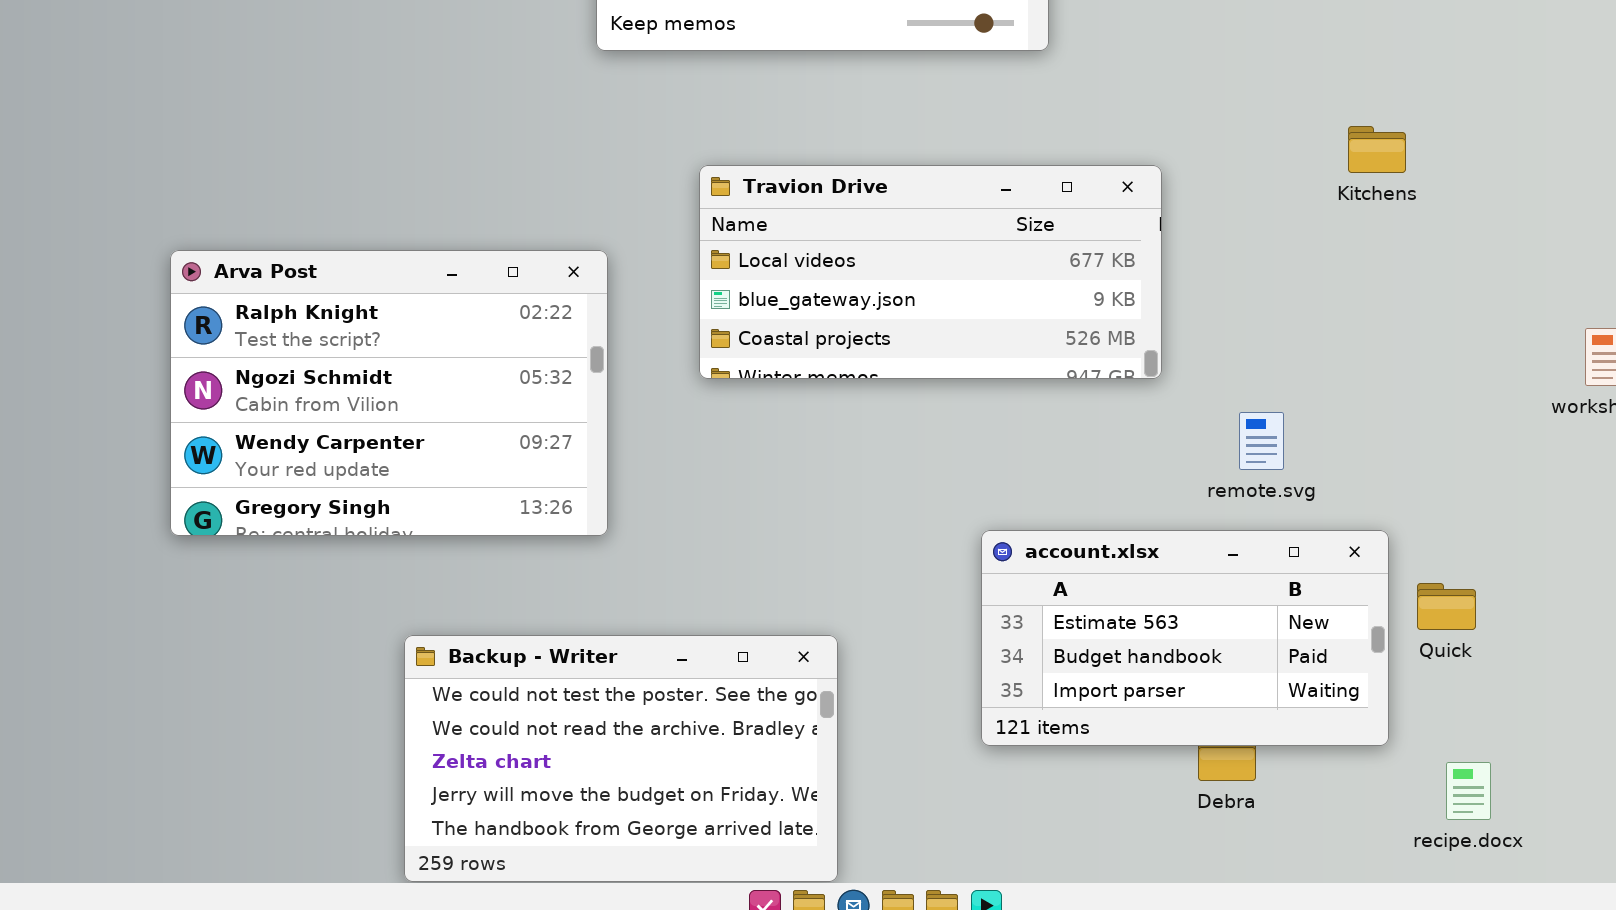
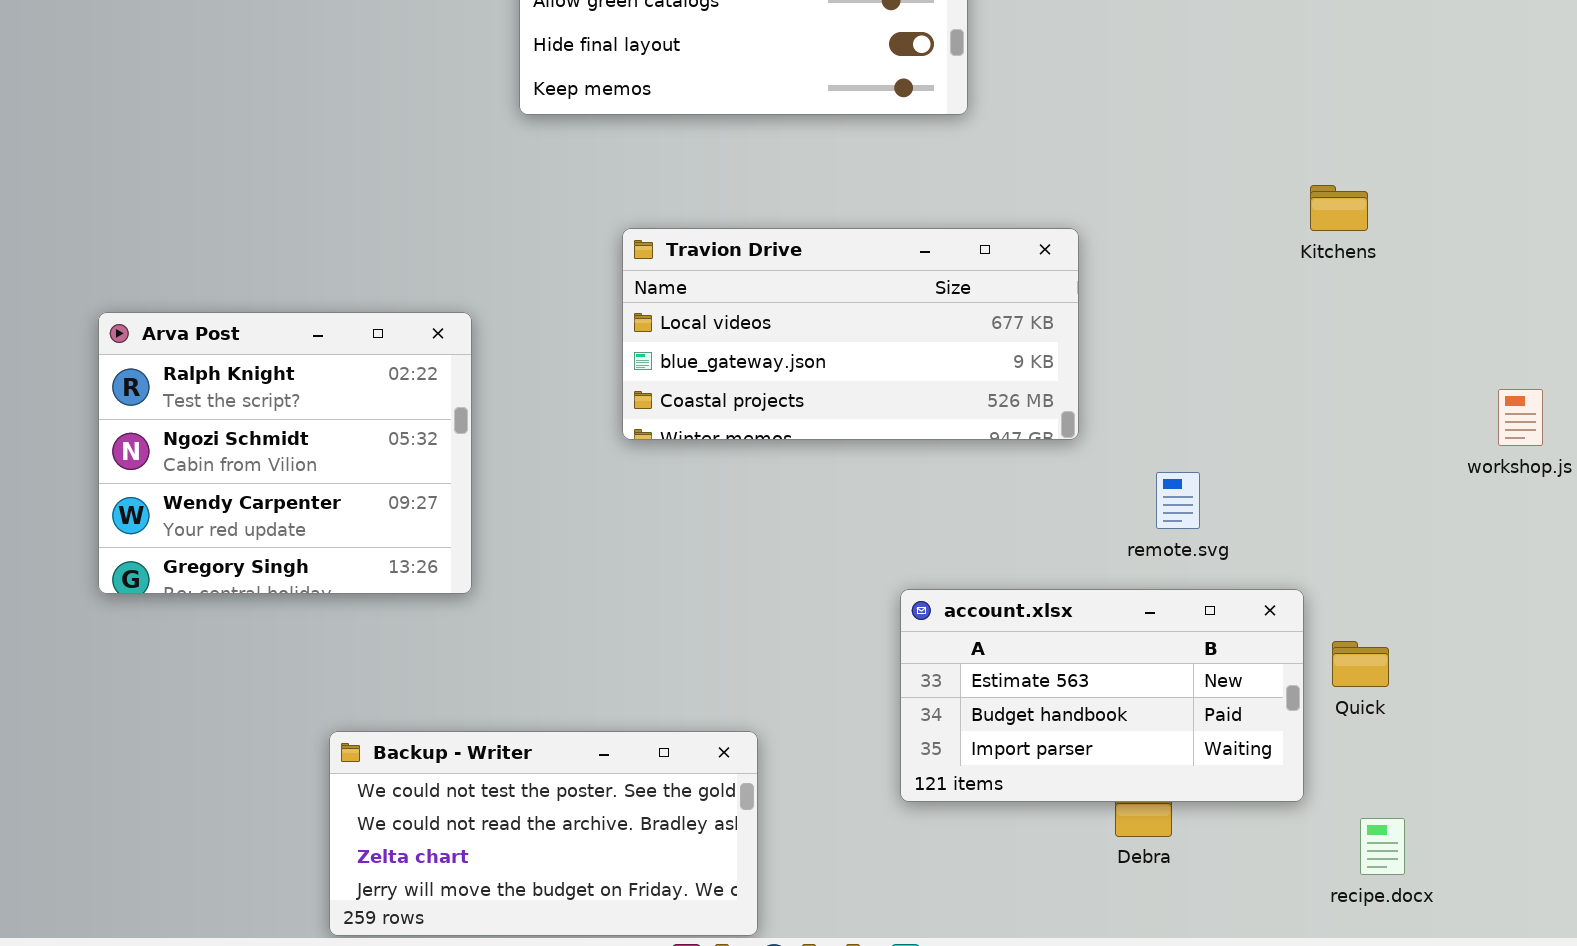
Kitchens: [1348,126,1406,173] -> [1310,185,1368,231], moved
Arva Post: [170,250,608,536] -> [98,312,472,594], resized
Backup - Writer: [404,635,838,882] -> [329,731,758,936], resized

